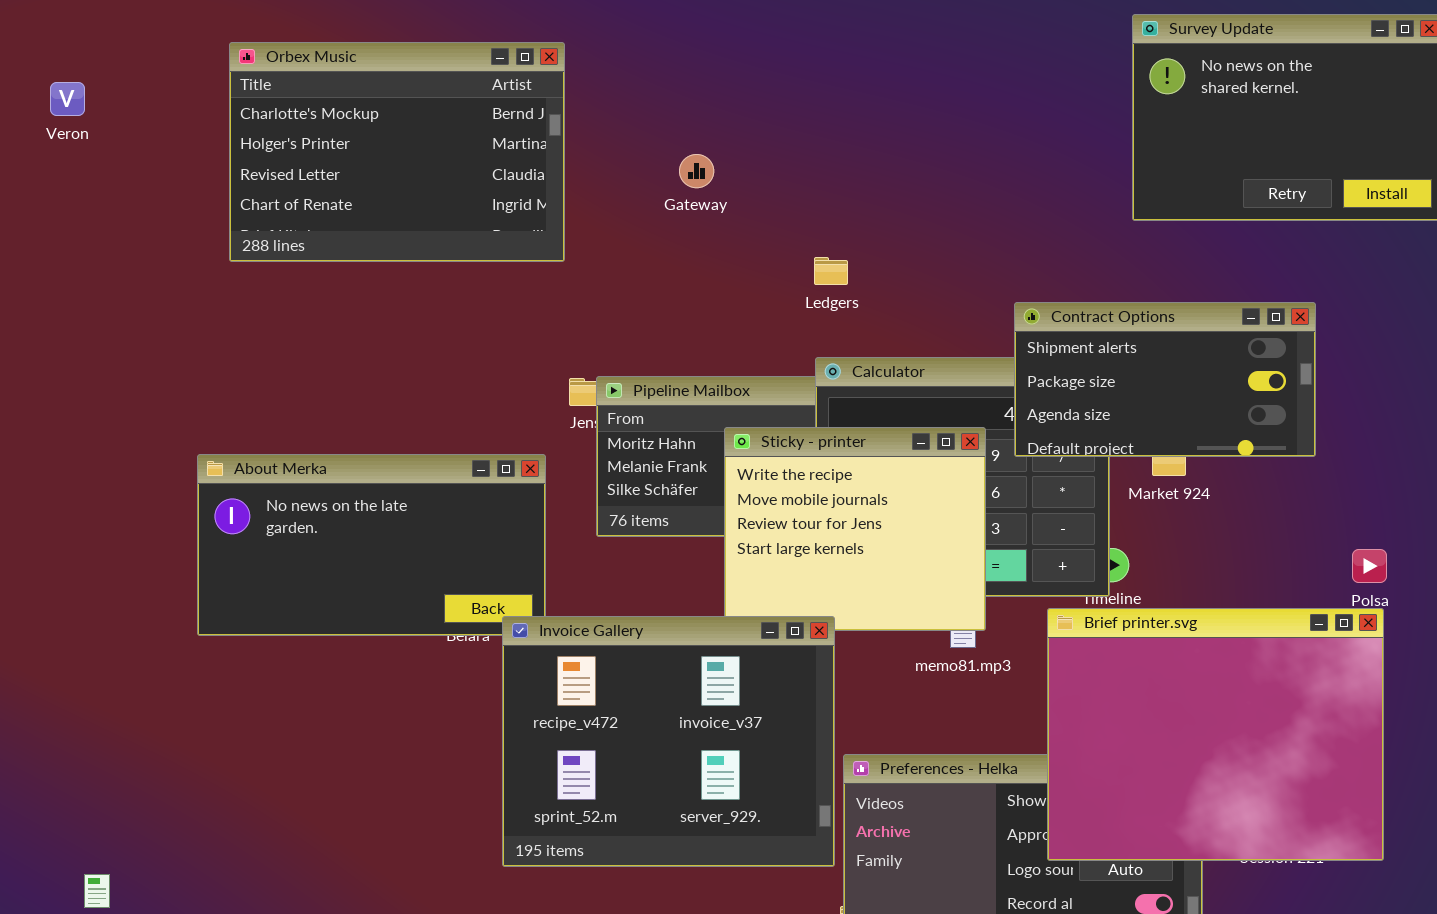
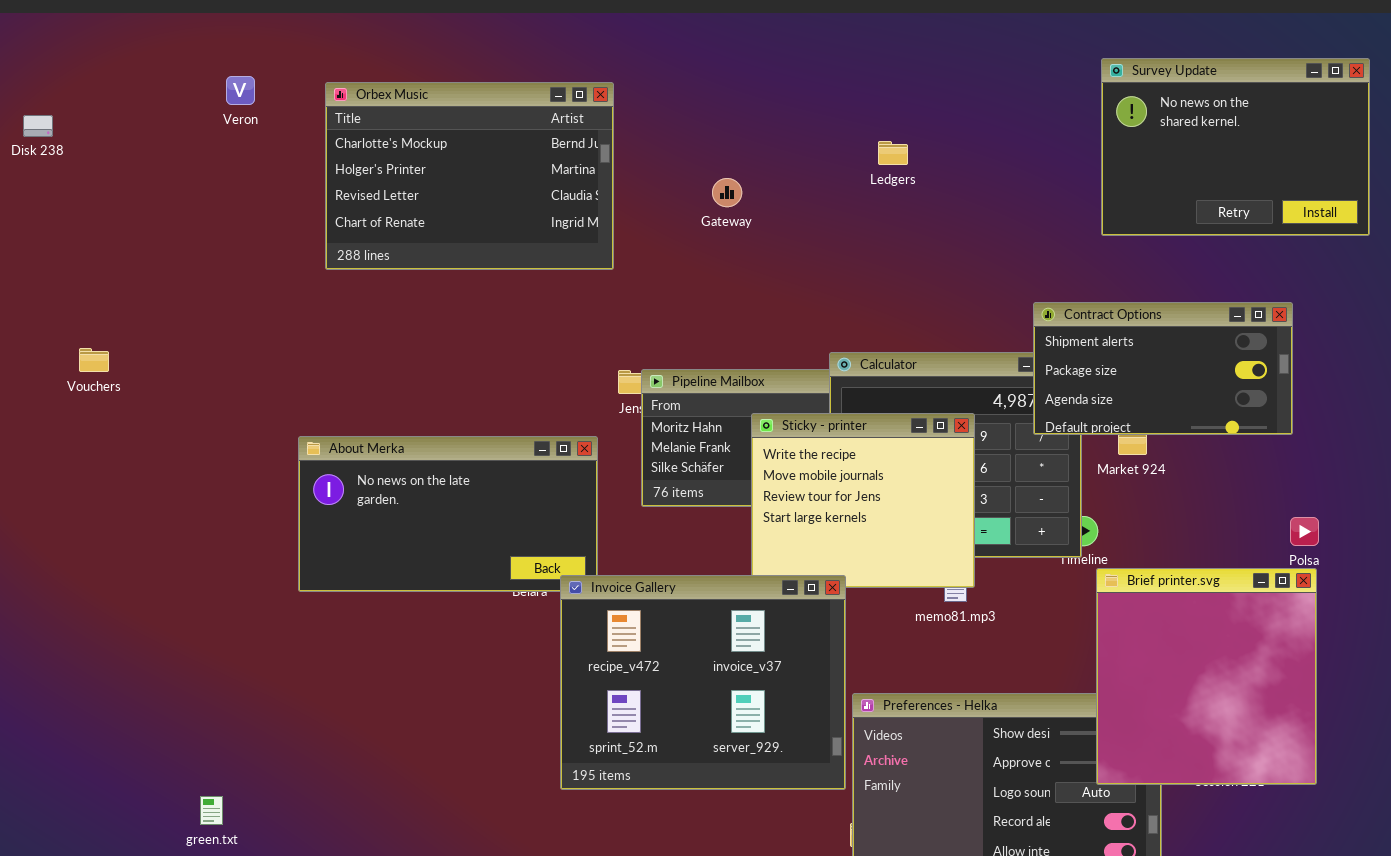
Veron: [50,82,85,116] -> [226,76,255,105], moved
Ledgers: [814,257,848,285] -> [878,141,908,165], moved
Contract Options: [1014,302,1316,457] -> [1033,302,1293,435], moved
Brief printer.svg: [1047,608,1384,861] -> [1096,568,1317,785], resized

